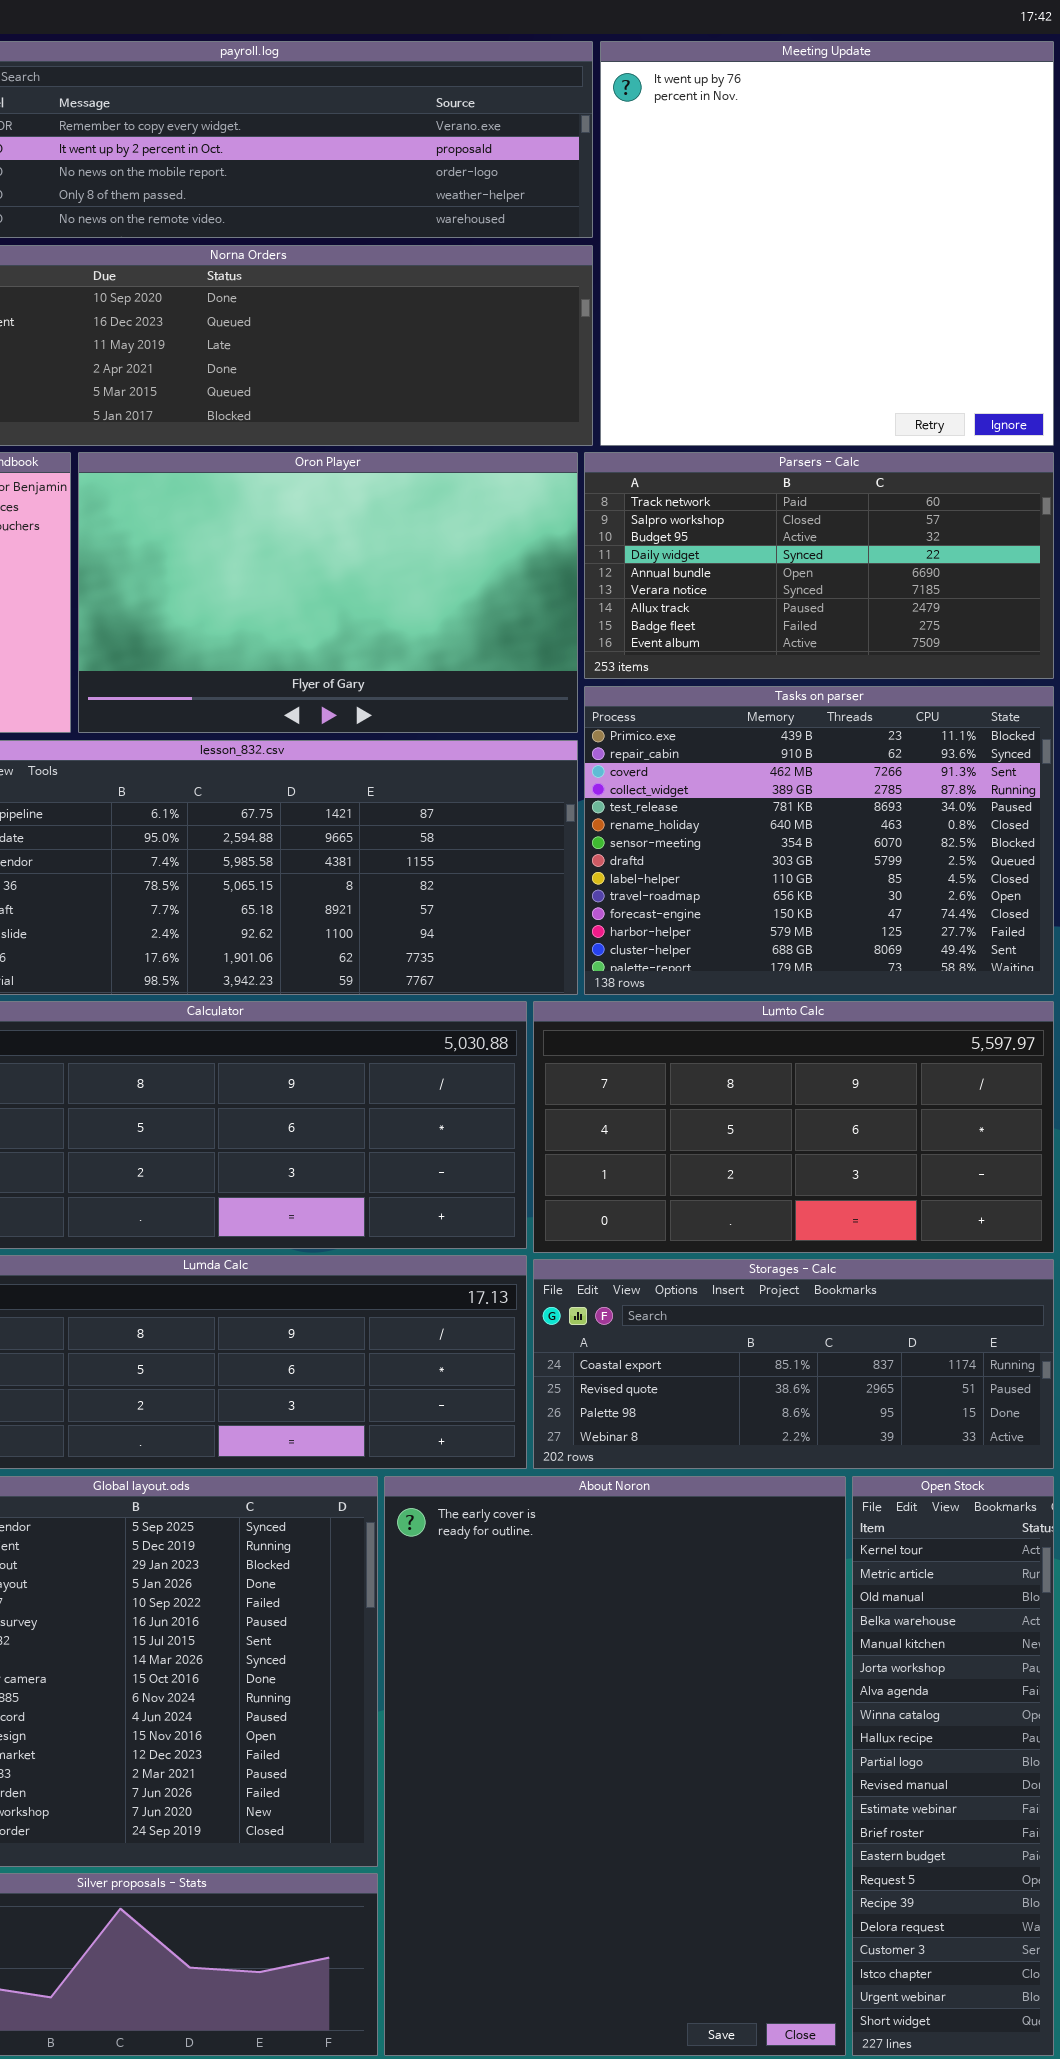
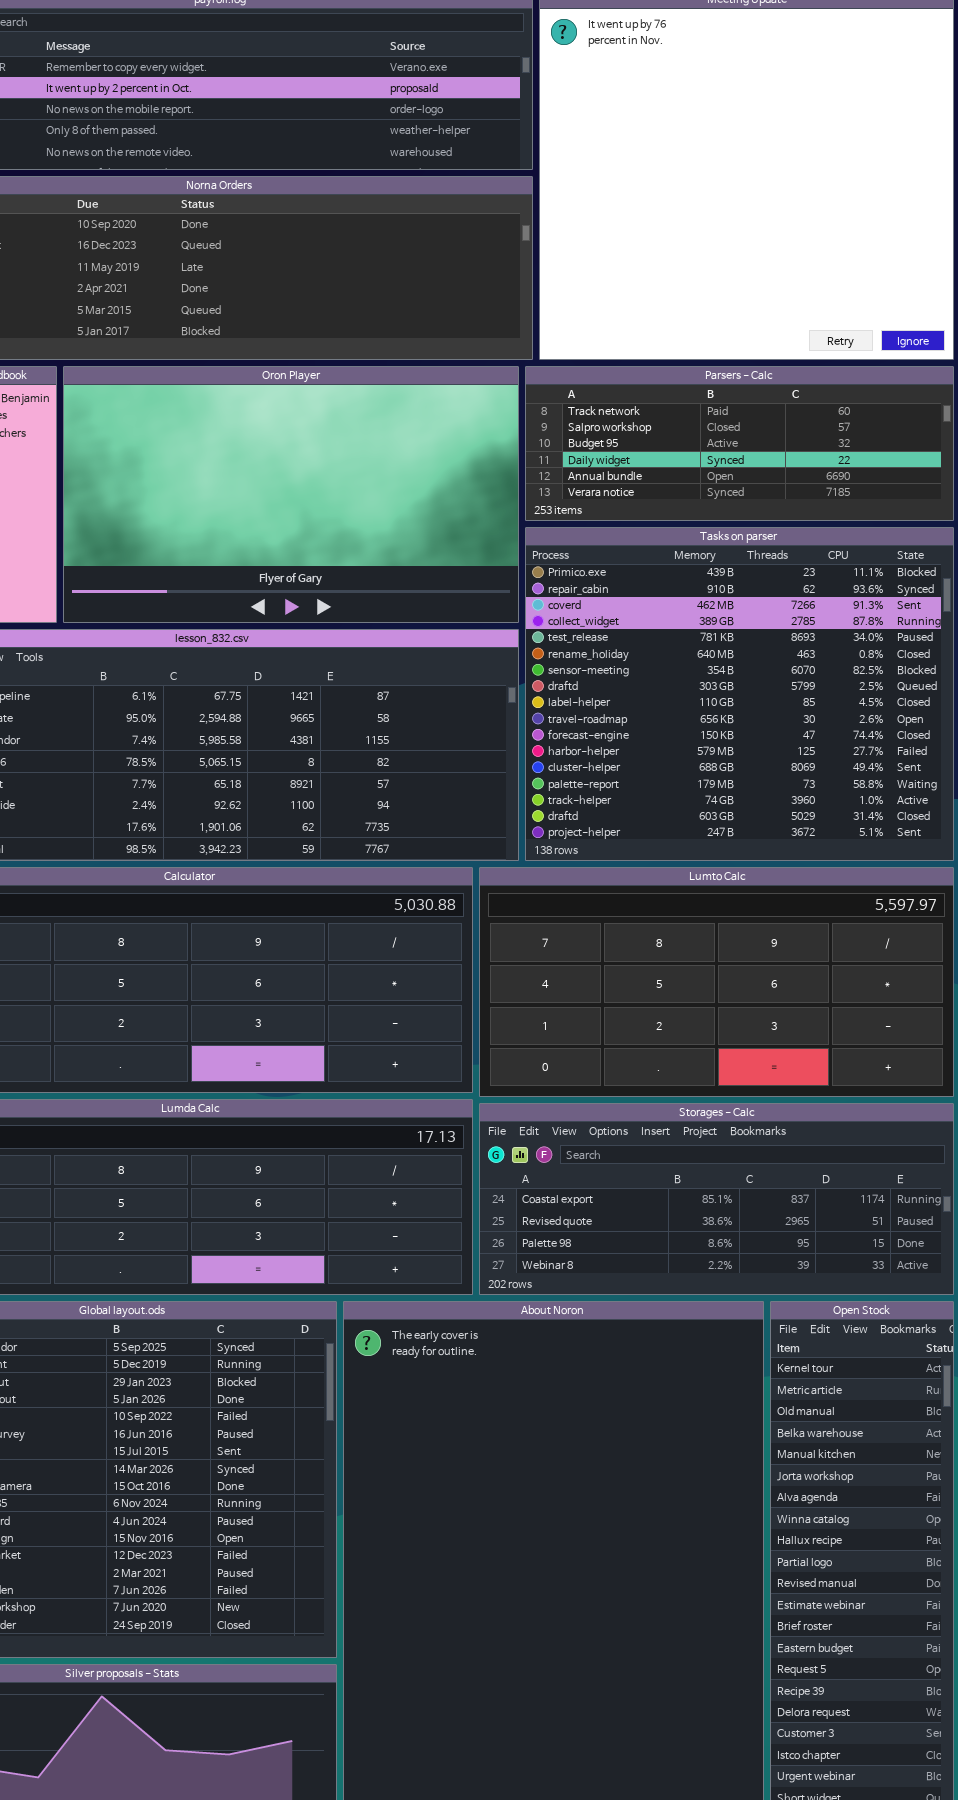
Parsers - Calc: [584,452,1054,679] -> [525,366,954,521], resized
Tasks on parser: [584,686,1054,995] -> [525,527,954,861], resized

